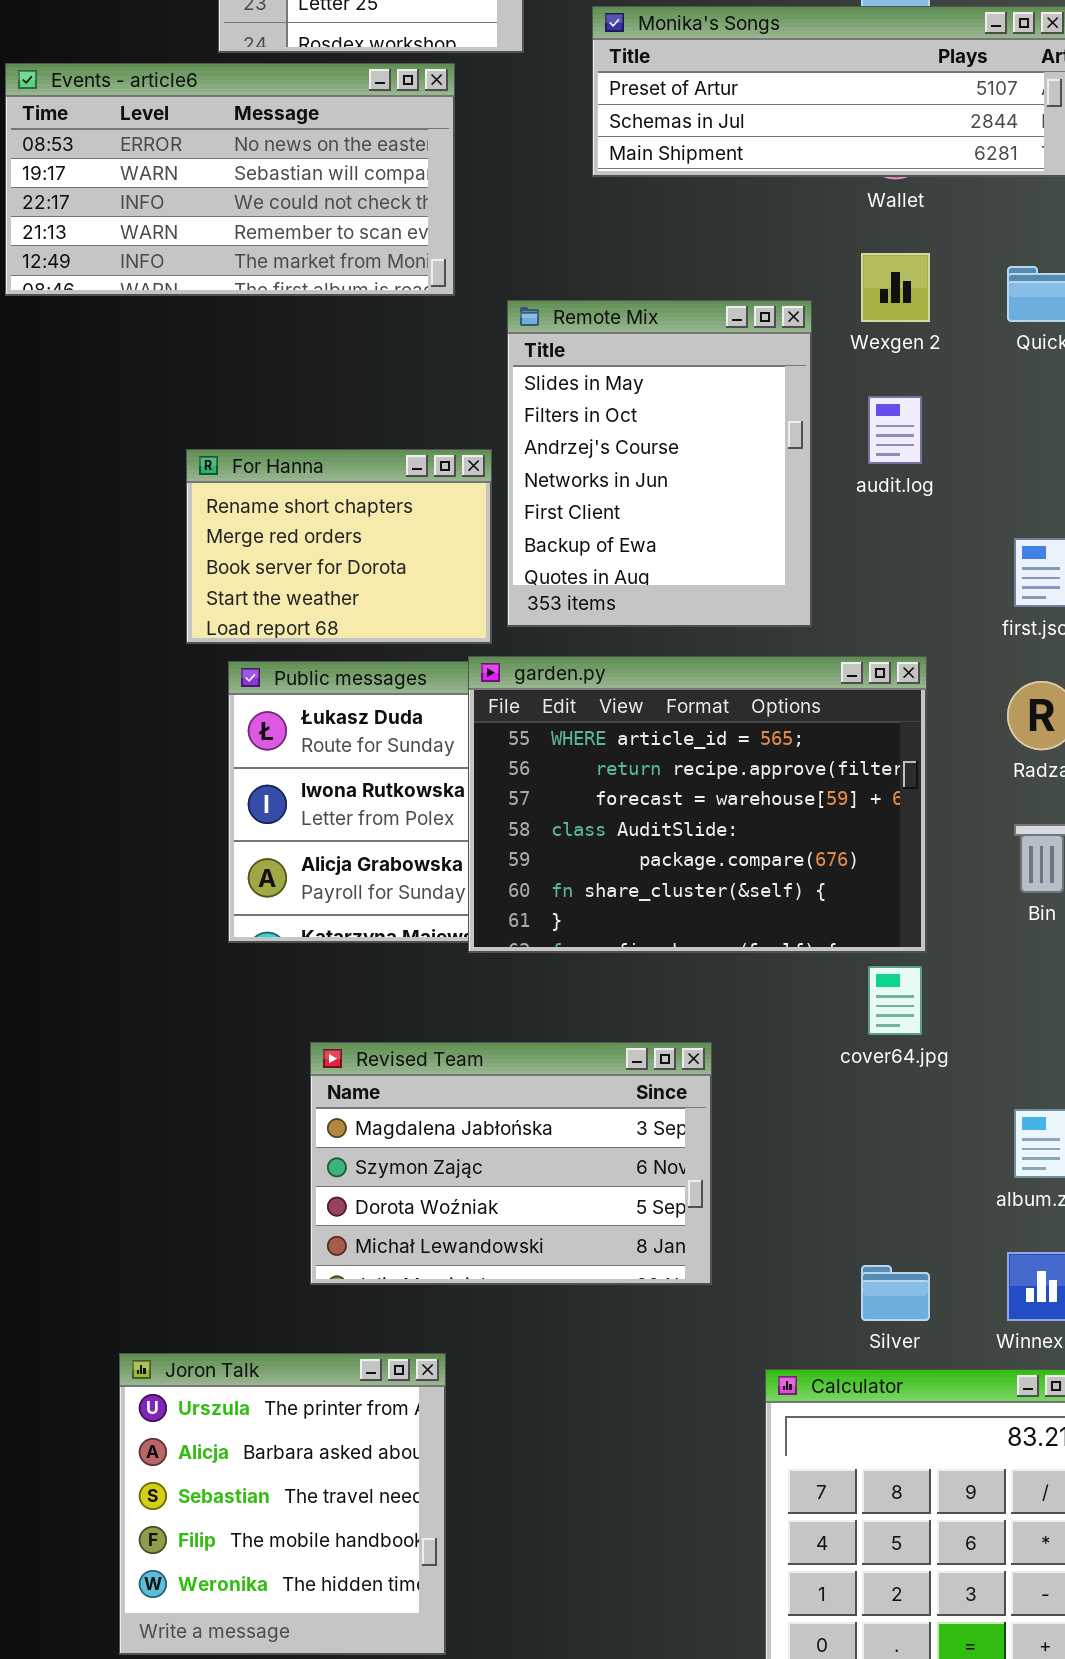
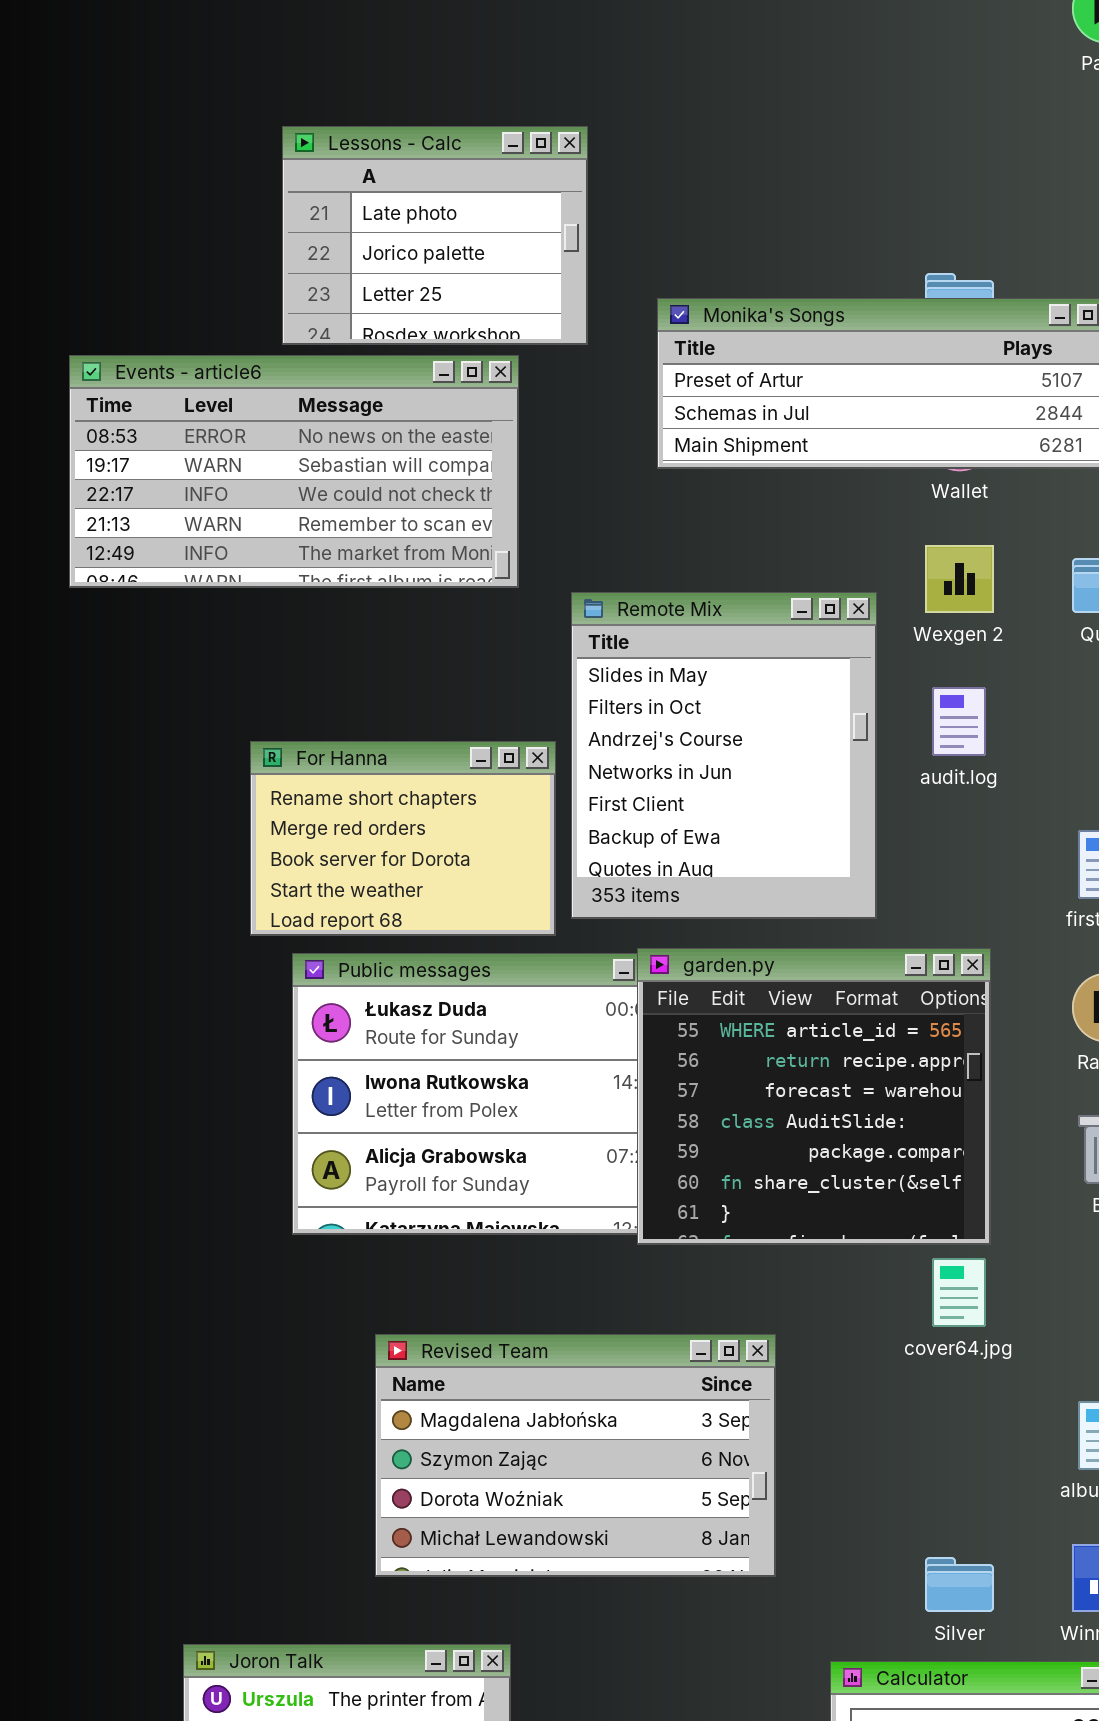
garden.py: [468,656,927,953] -> [637,948,991,1245], resized

